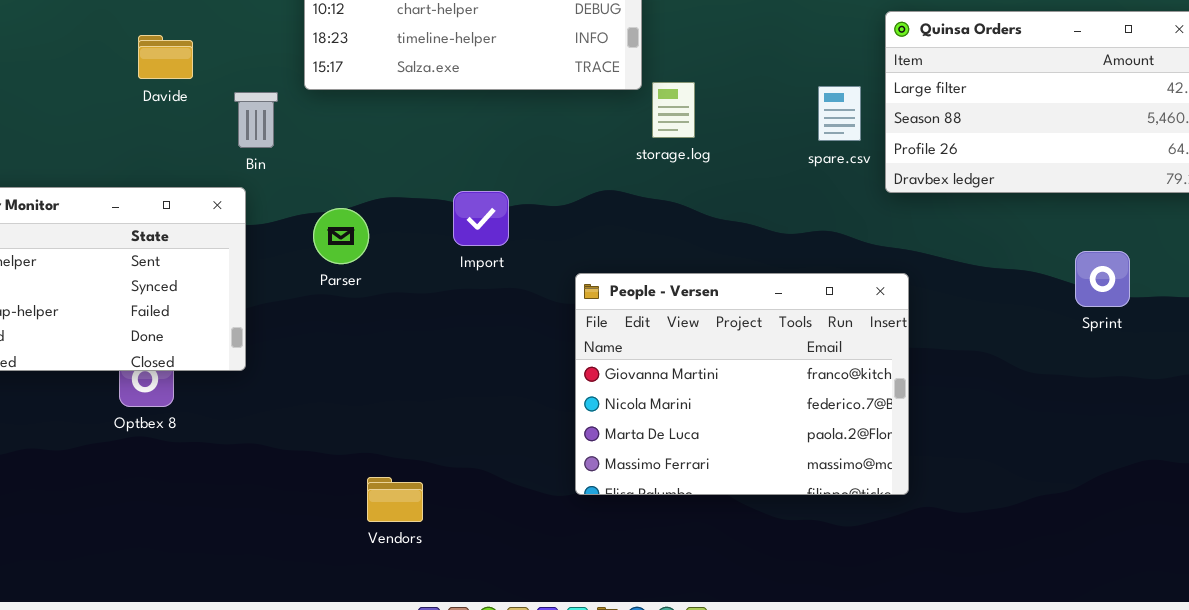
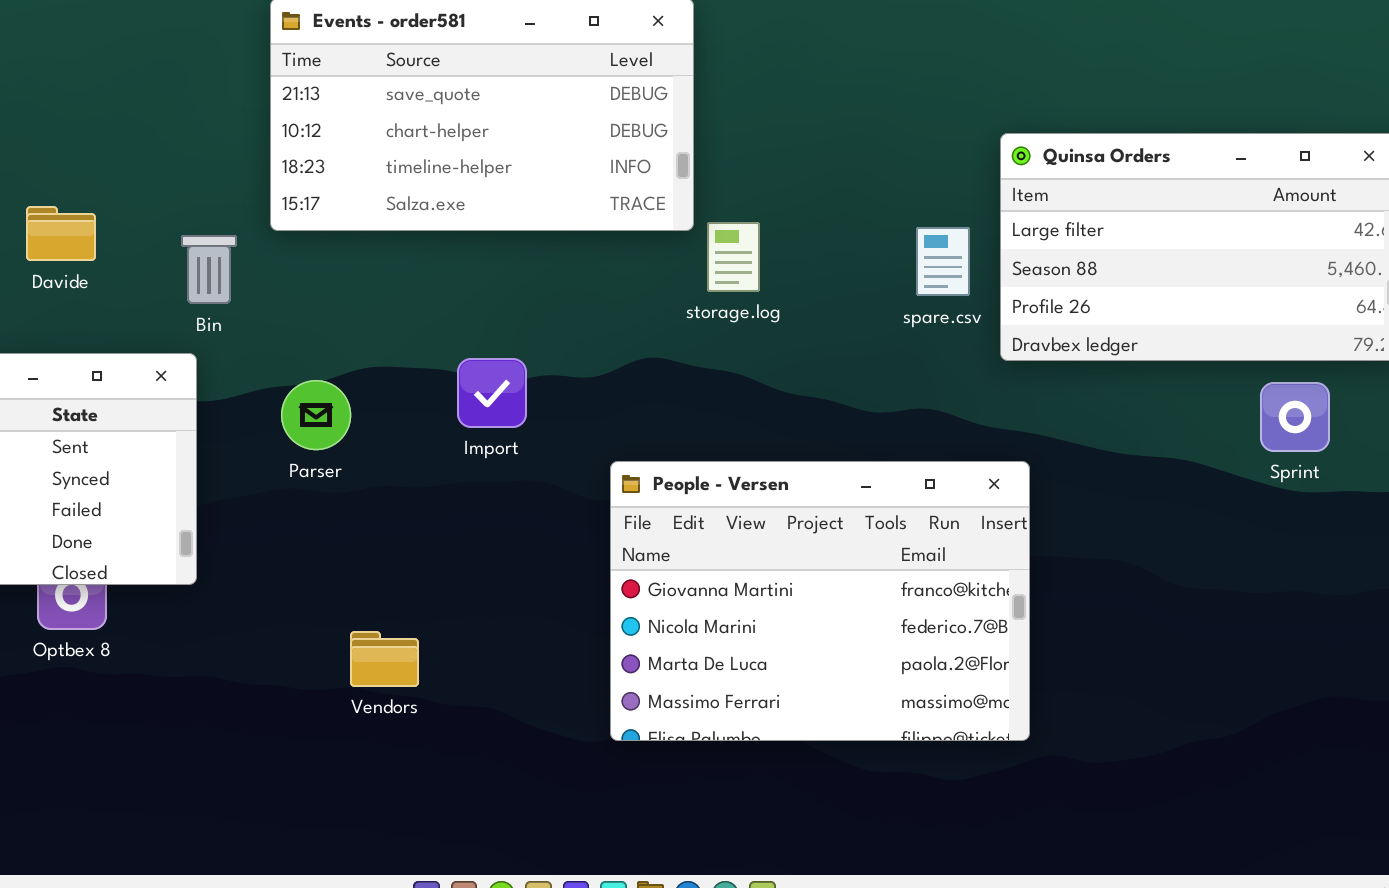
Davide: [138,35,193,79] -> [26,206,96,261], moved
Sprint: [1075,251,1130,307] -> [1260,382,1330,452], moved
Vendors: [367,477,423,522] -> [350,631,419,687], moved

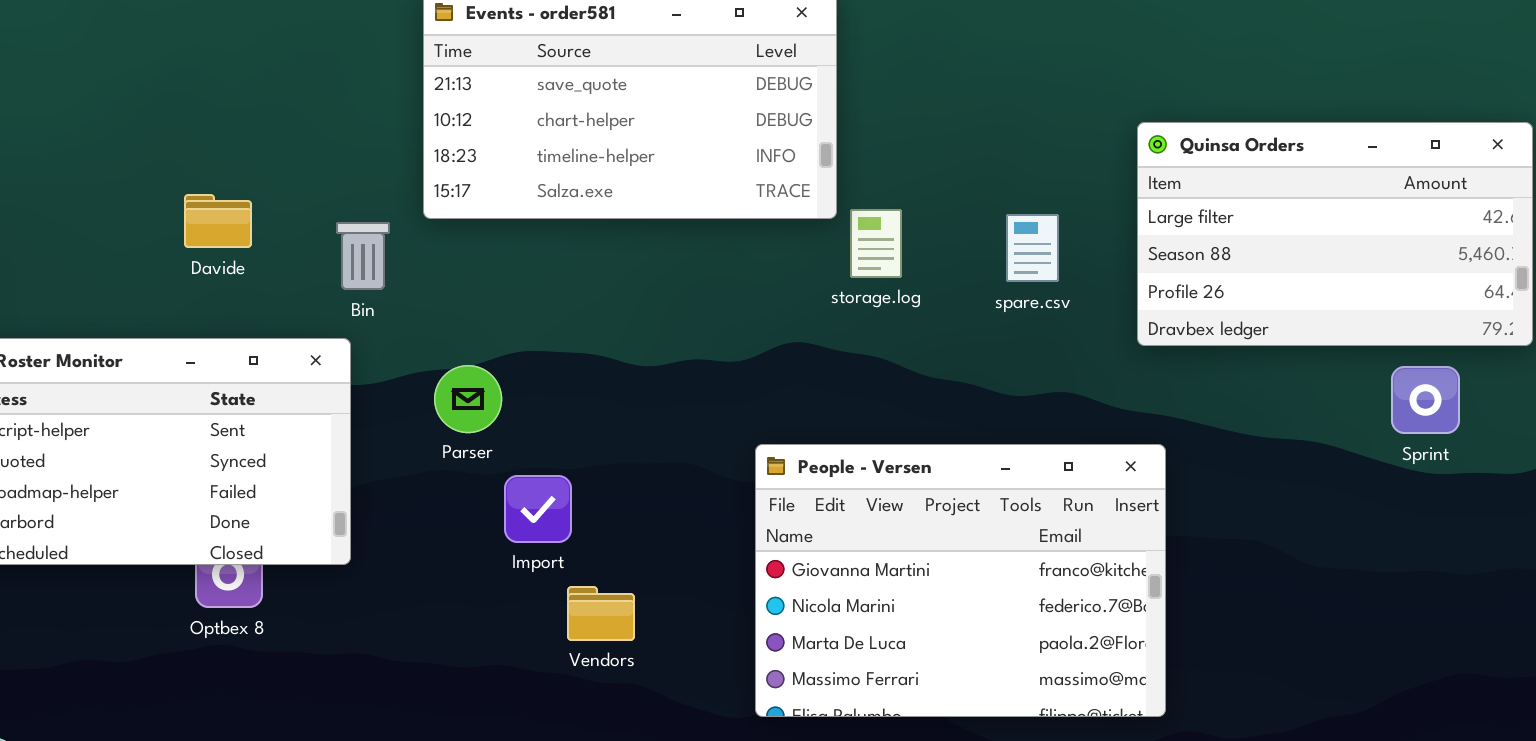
spare.csv: [916,227,970,296] -> [1006,214,1059,282], moved
Import: [457,358,527,428] -> [504,475,572,543], moved
Vendors: [350,631,419,687] -> [567,586,635,641], moved

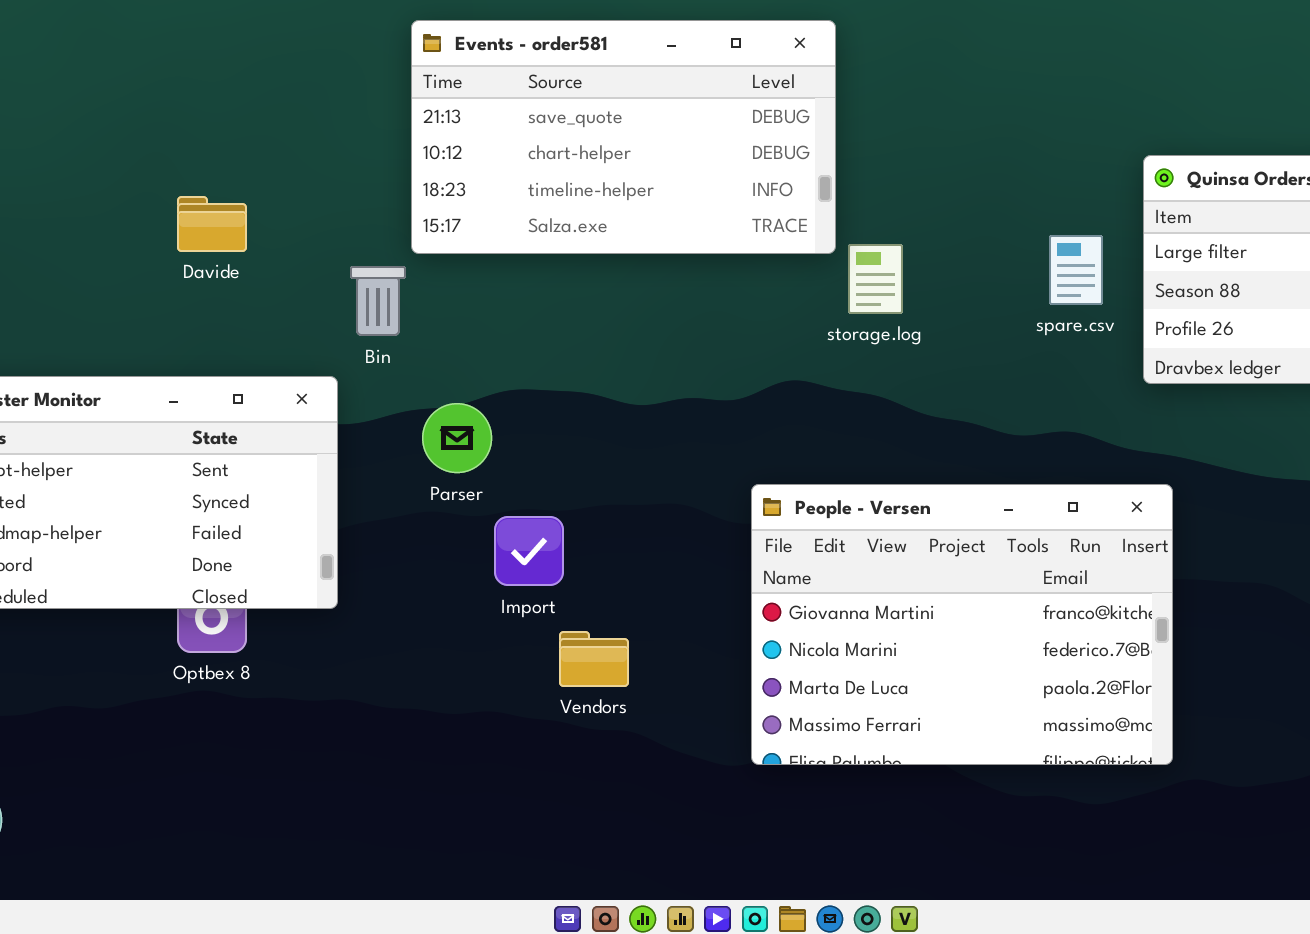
Davide: [184,194,252,248] -> [177,196,247,252], moved
spare.csv: [1006,214,1059,282] -> [1049,235,1103,305], moved
Bin: [336,222,390,290] -> [350,266,406,336], moved

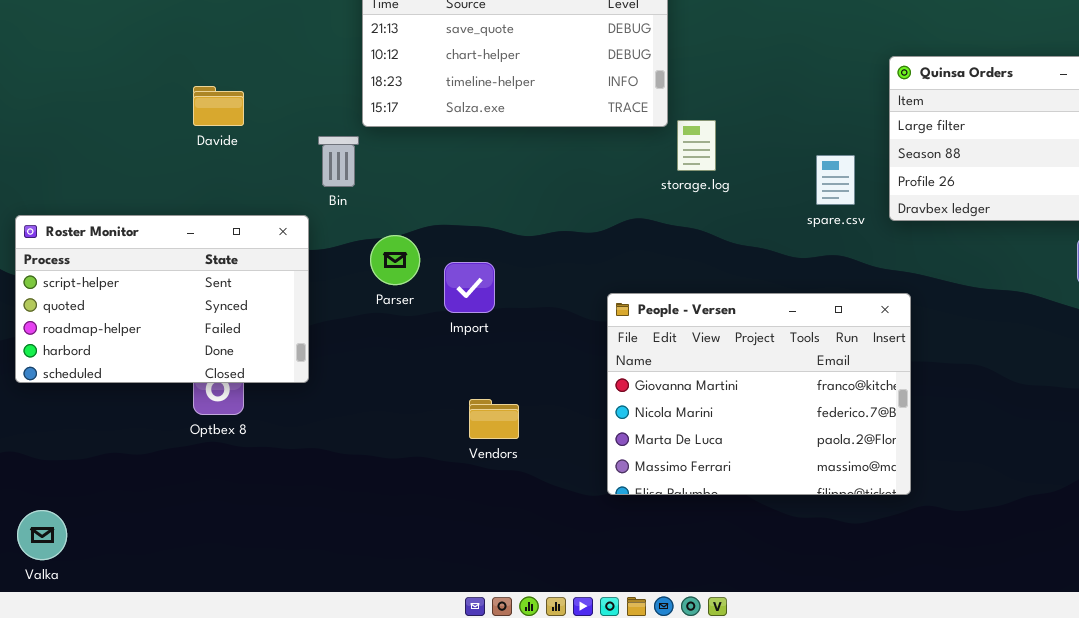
spare.csv: [1049,235,1103,305] -> [816,155,855,205], moved
Import: [494,516,564,586] -> [444,262,495,313], moved

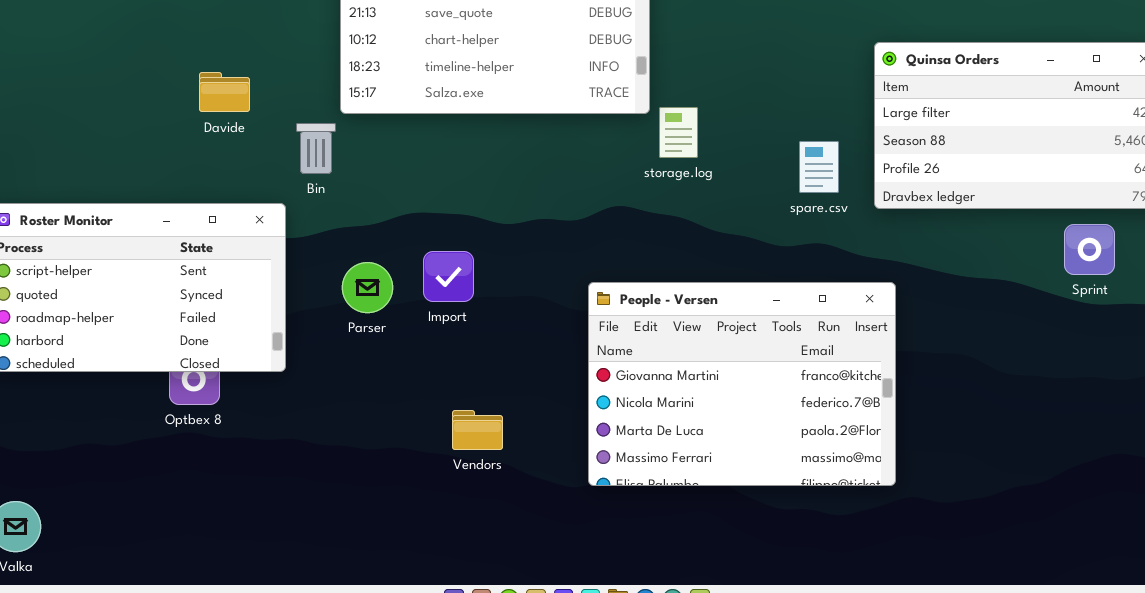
Davide: [193,86,244,126] -> [199,72,250,112], moved
Parser: [370,235,420,285] -> [342,262,393,313], moved
Vendors: [469,399,519,439] -> [452,410,503,450], moved

